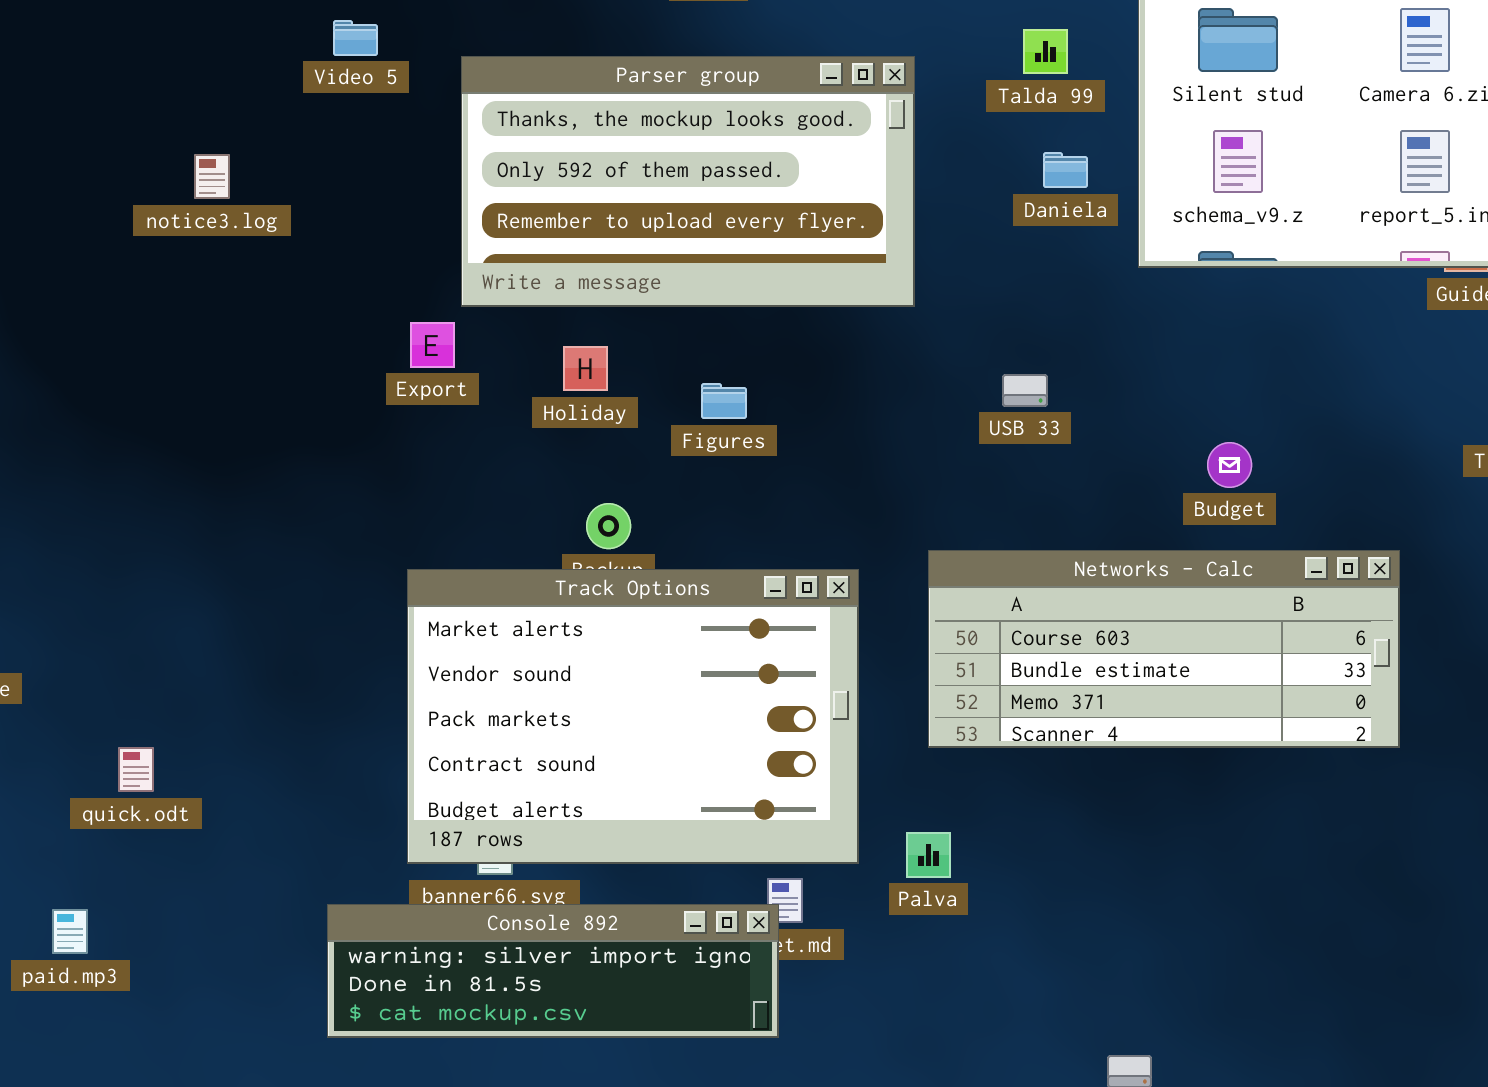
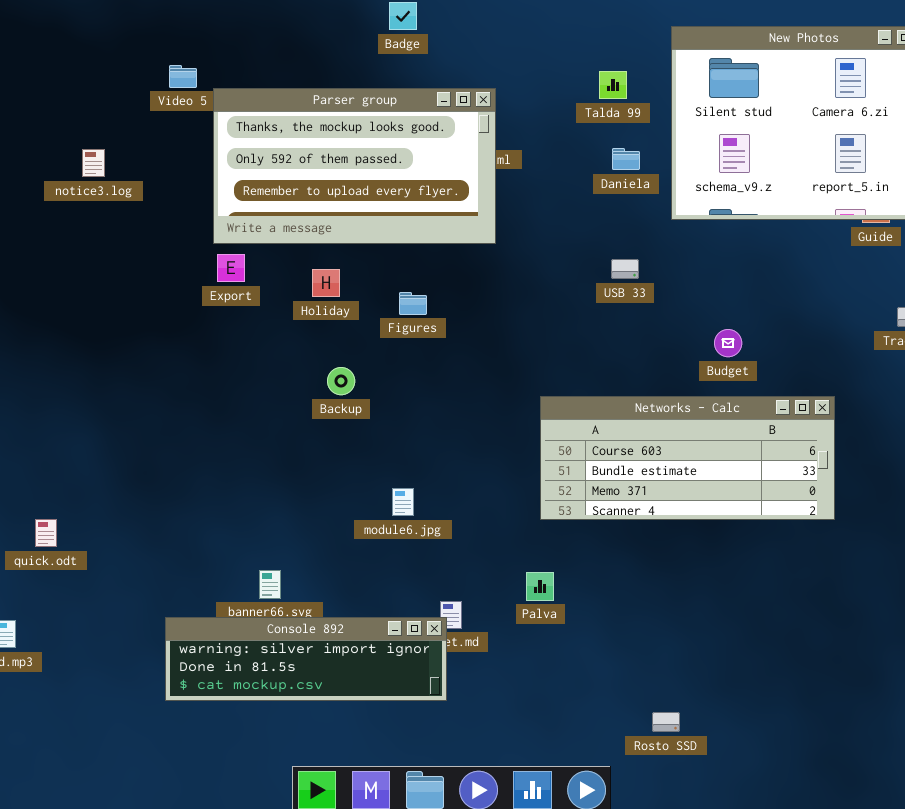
Parser group: [461,56,915,307] -> [213,88,496,244], moved
USB 33: [1002,374,1048,407] -> [611,259,639,279], moved
Track Options: [407,569,859,864] -> none, closed

